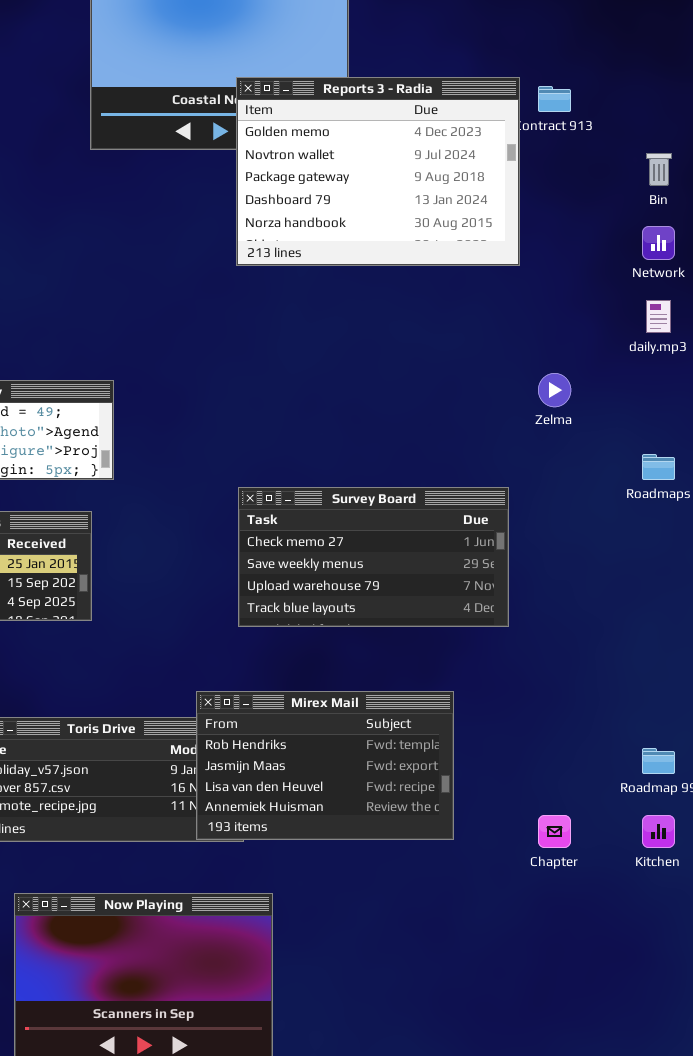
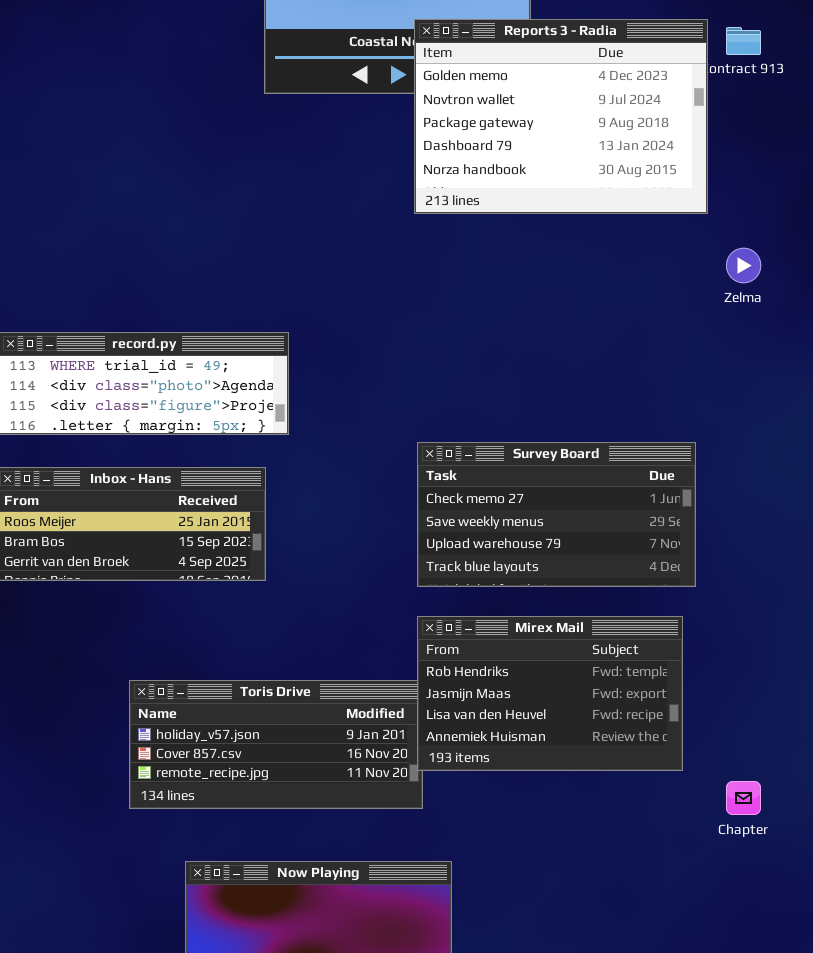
Zelma: [538,373,571,407] -> [726,248,761,283], moved
Mirex Mail: [196,691,454,840] -> [417,616,683,771], moved

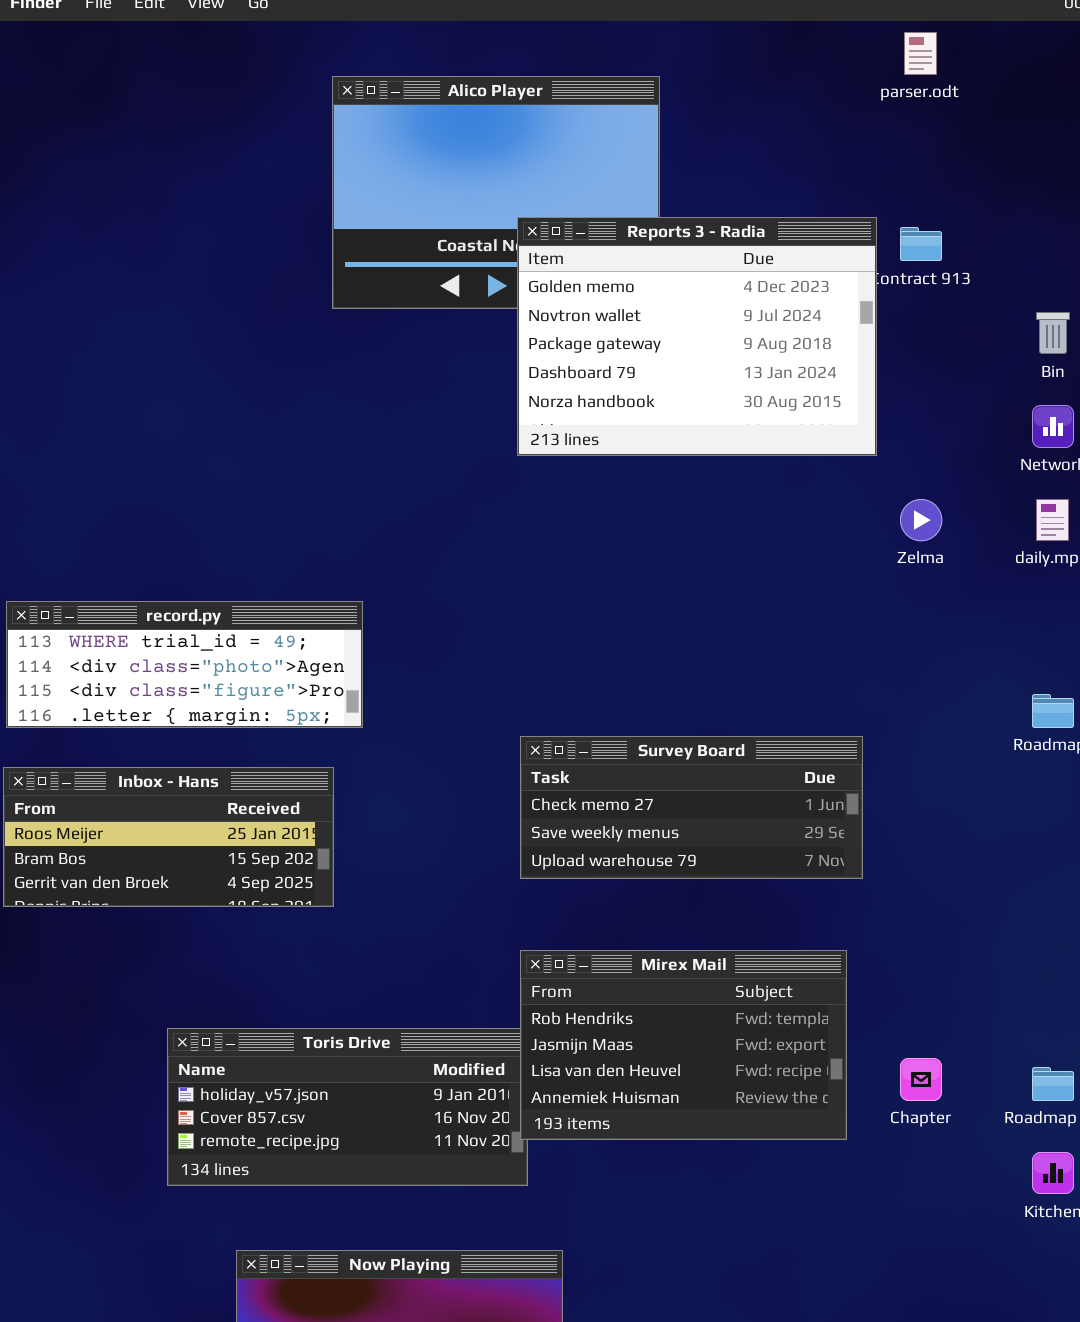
Survey Board: [417,442,696,587] -> [520,736,863,879], resized
Chapter: [726,781,761,815] -> [900,1058,942,1101], moved

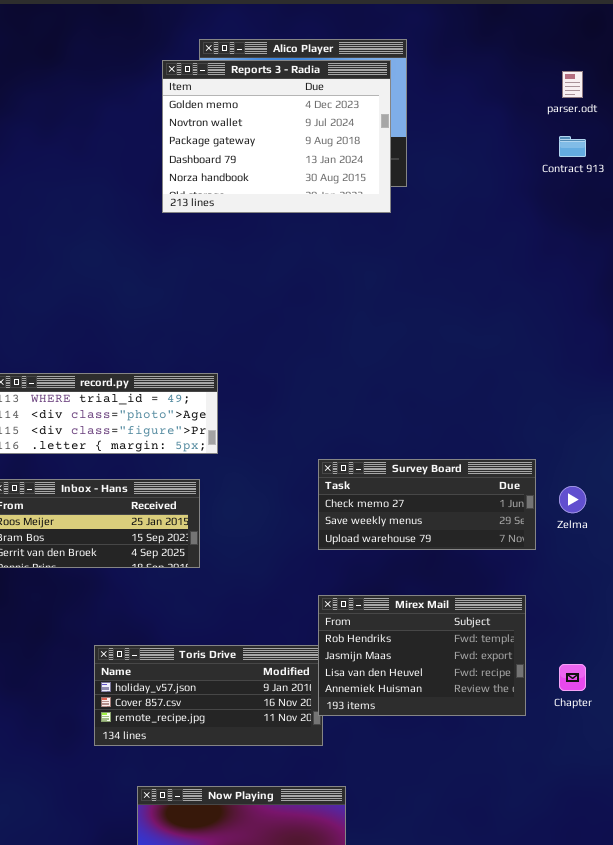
parser.odt: [904,32,937,75] -> [562,71,583,98], moved
Reports 3 - Radia: [517,217,877,456] -> [162,60,391,213], moved
Zelma: [900,499,942,541] -> [559,486,586,513], moved

